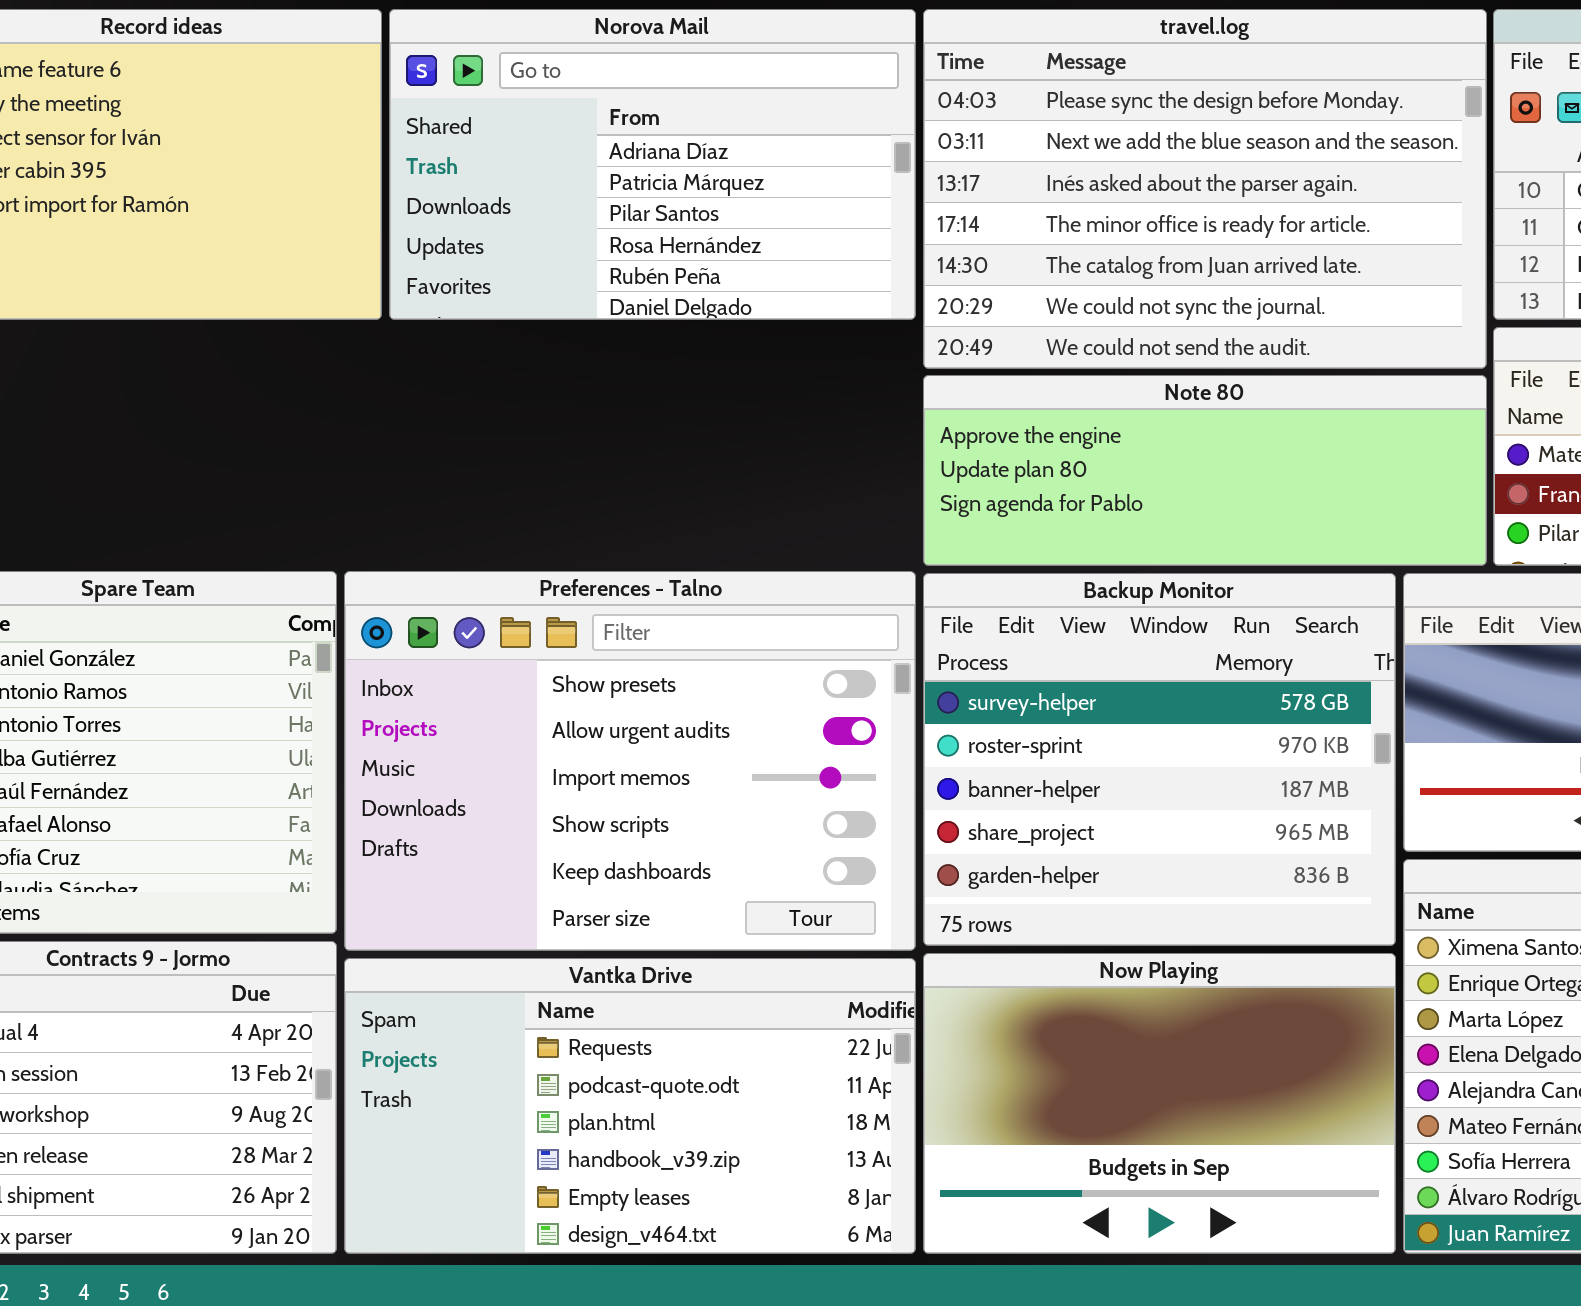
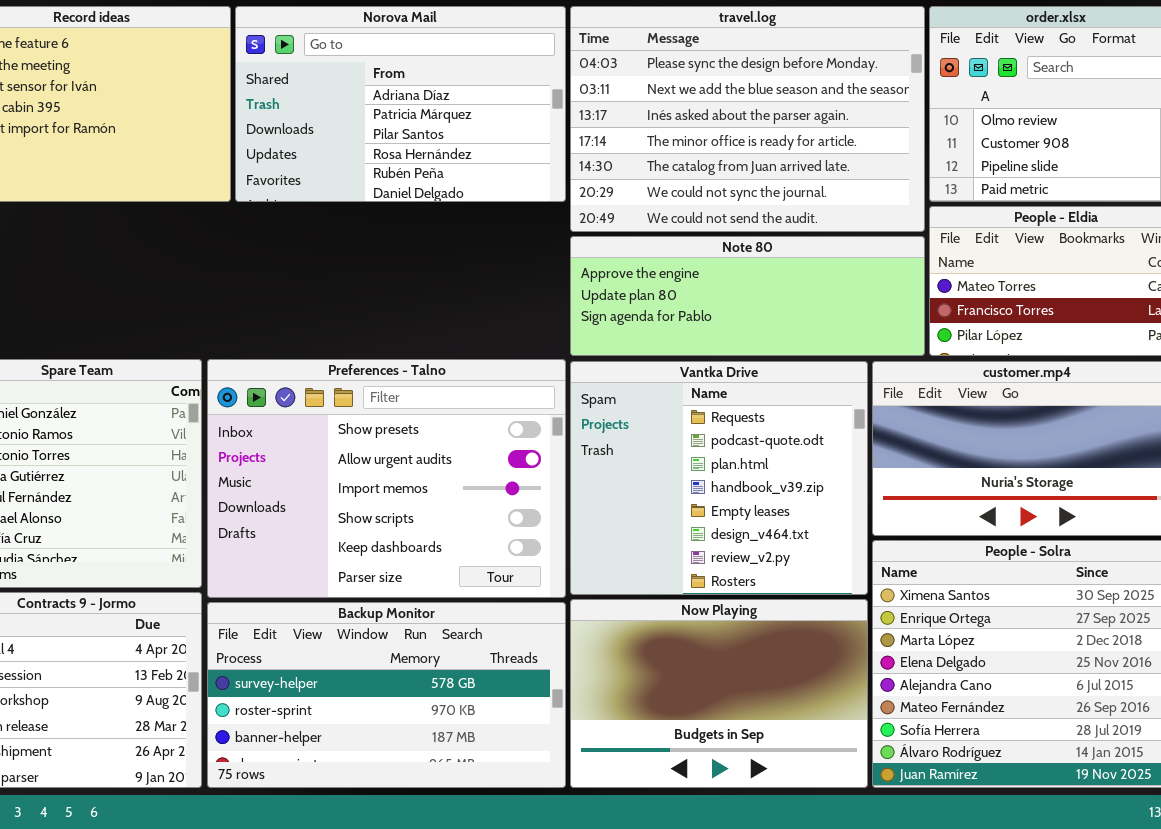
Backup Monitor: [923,573,1396,946] -> [207,602,566,788], moved, resized
Vantka Drive: [344,958,916,1254] -> [570,361,868,595], moved, resized

